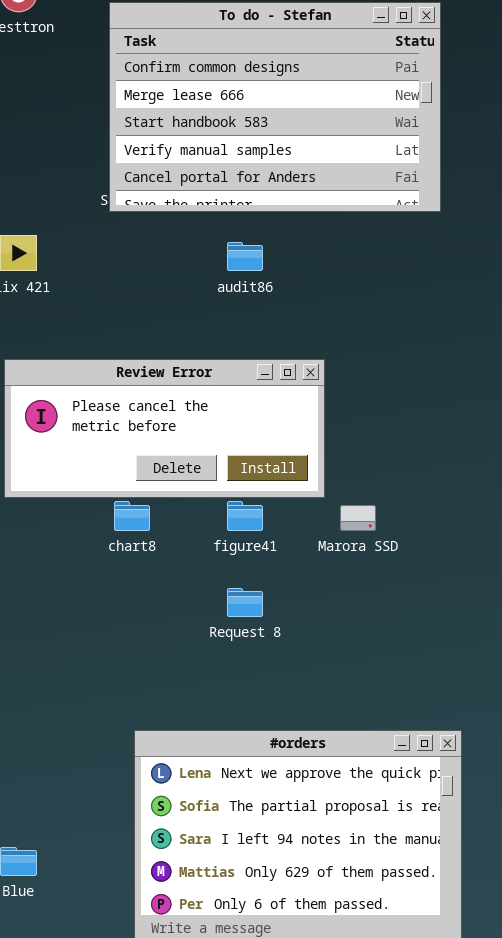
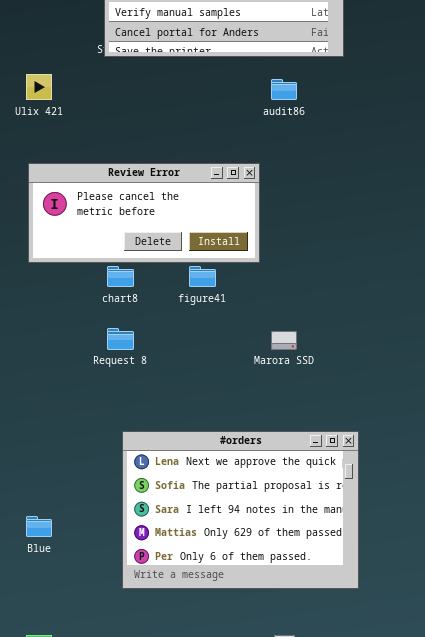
audit86: [227,242,263,271] -> [271,79,297,100], moved
Marora SSD: [340,505,376,531] -> [271,331,297,350], moved
Request 8: [227,588,263,617] -> [107,328,134,350], moved

